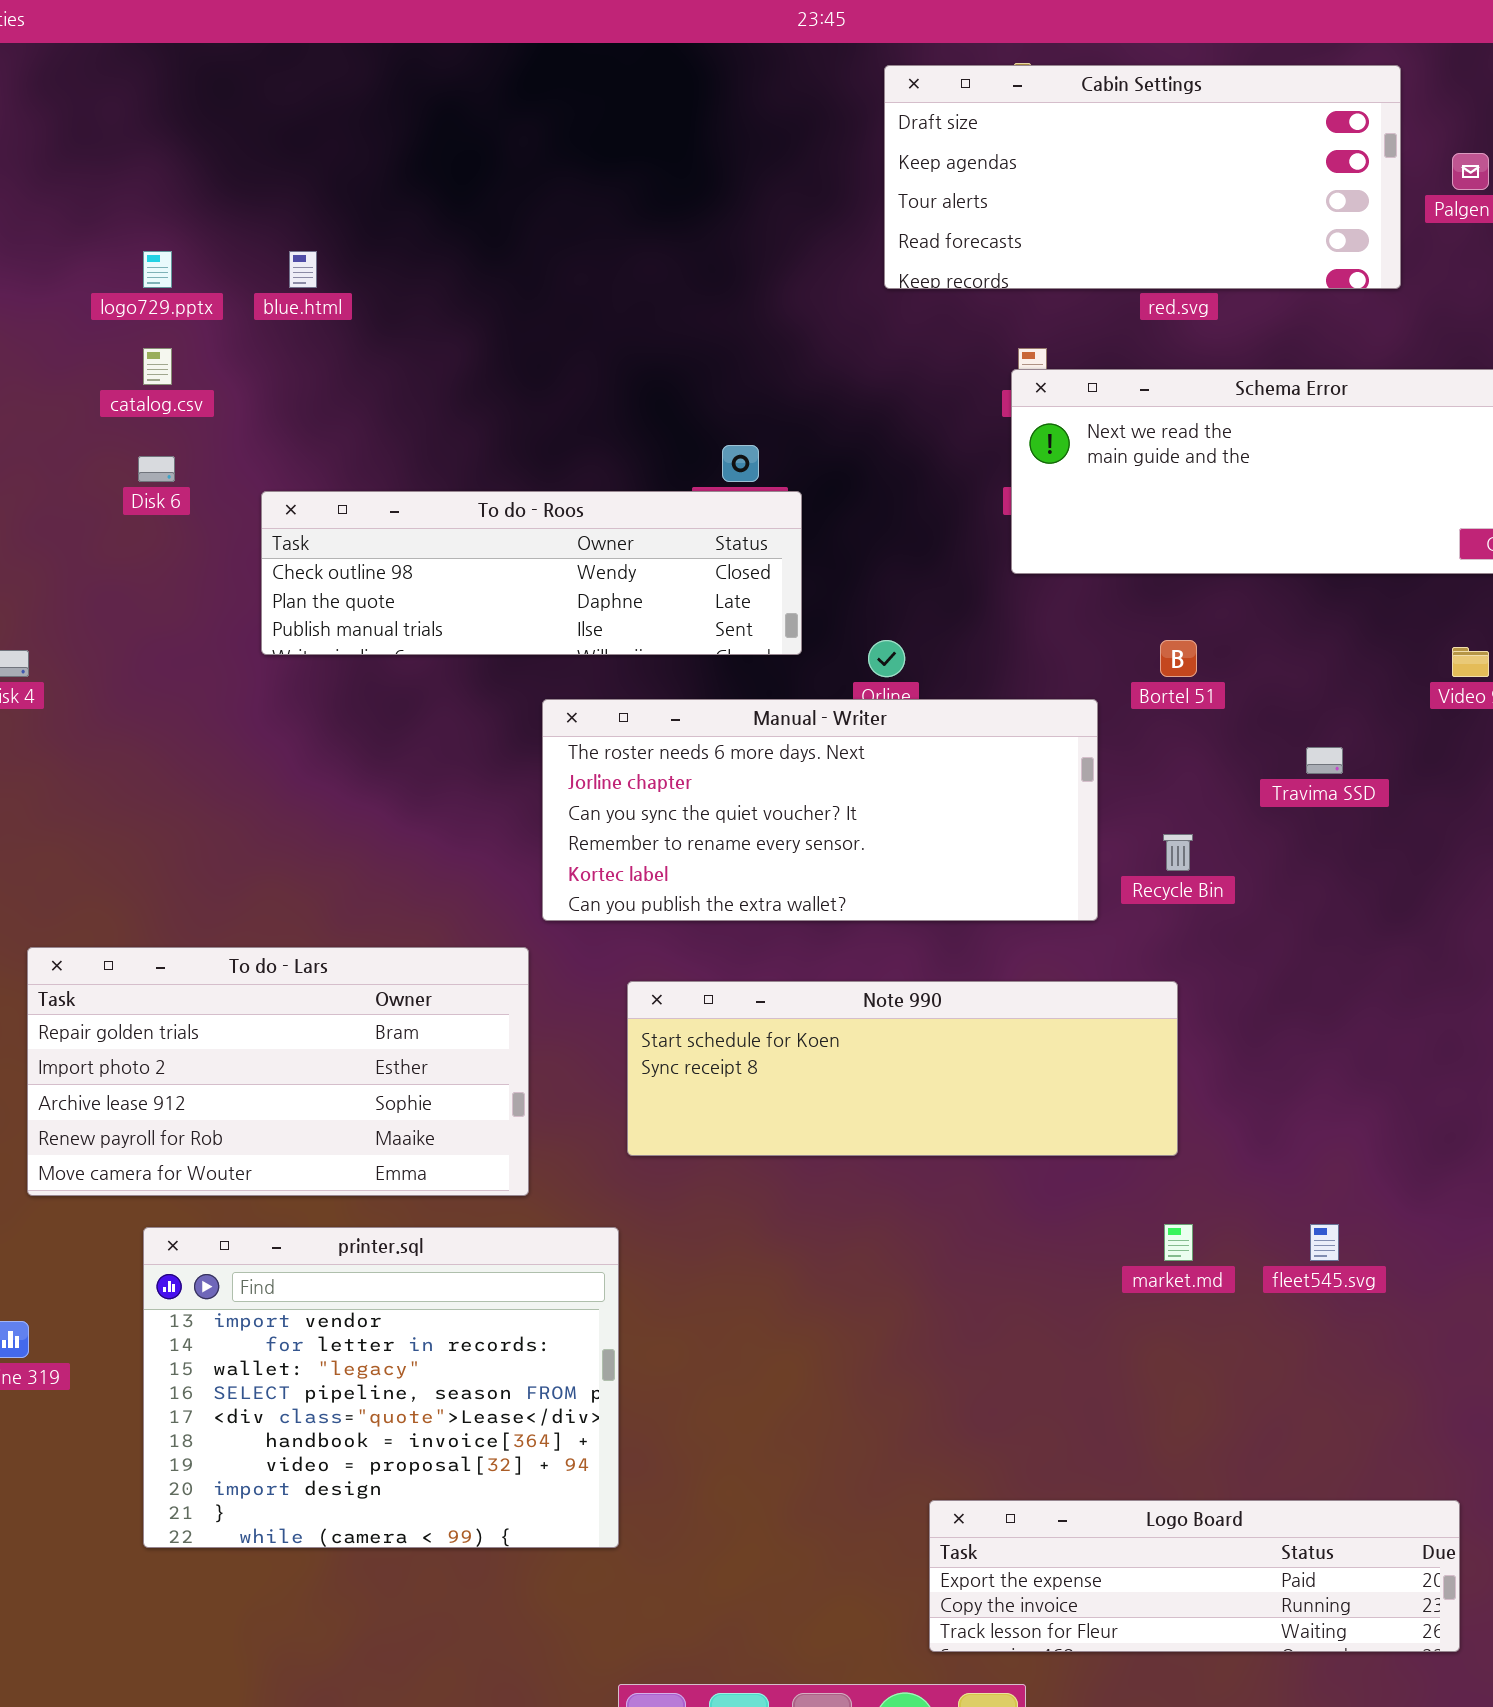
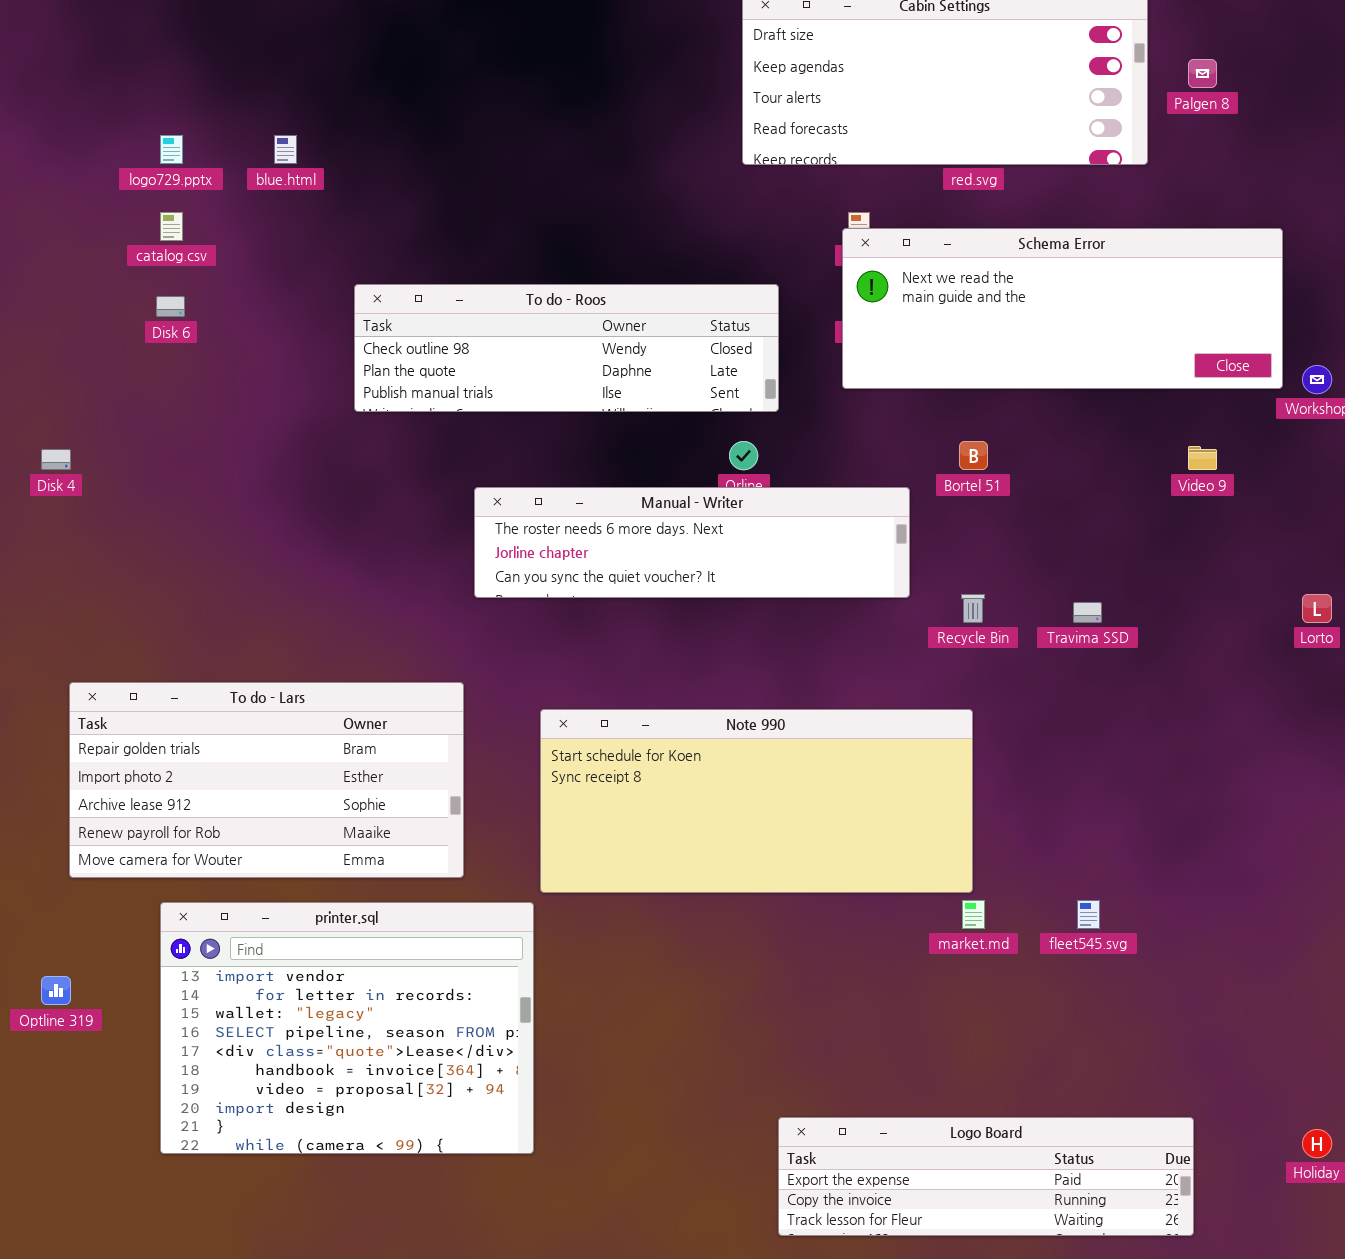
To do - Roos: [261,491,802,655] -> [354,284,779,412], moved
Manual - Writer: [542,699,1098,921] -> [474,487,910,598], resized
Travima SSD: [1306,747,1343,774] -> [1073,602,1102,623], moved
Note 990: [627,981,1178,1156] -> [540,709,973,893], resized

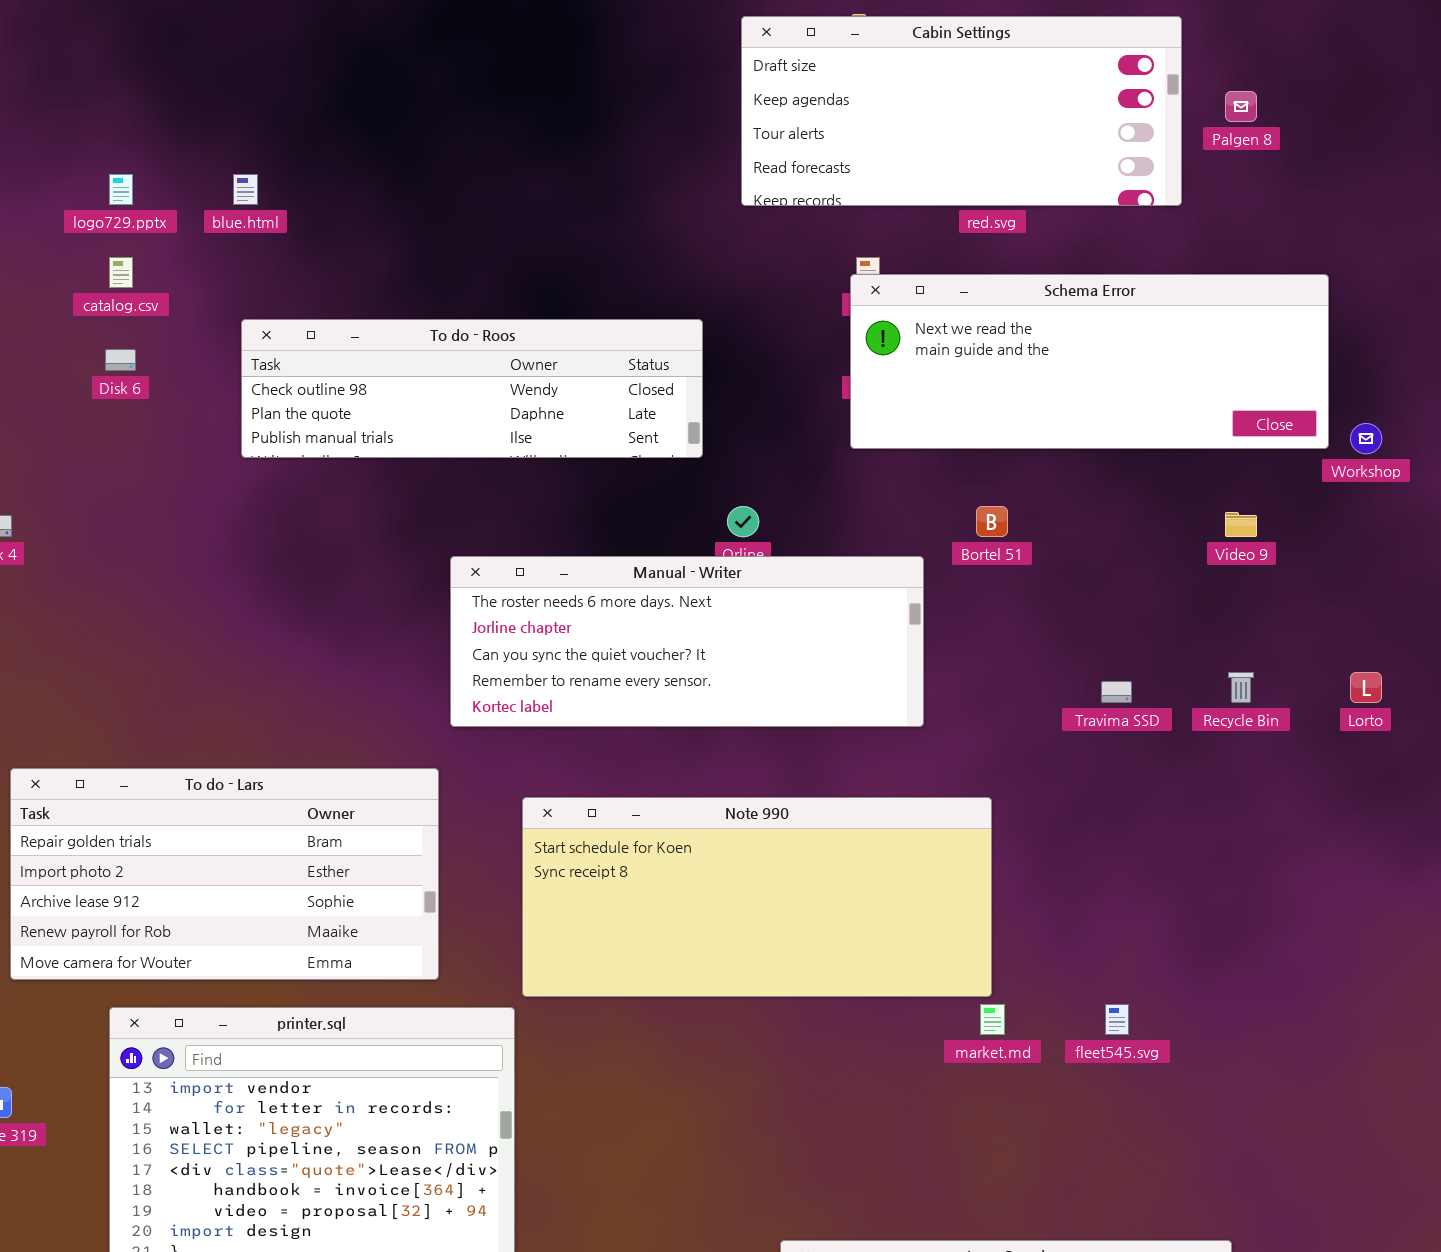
To do - Roos: [354,284,779,412] -> [241,319,703,458], moved
Manual - Writer: [474,487,910,598] -> [450,556,924,727], resized
Recycle Bin: [961,594,985,623] -> [1228,672,1254,703], moved

